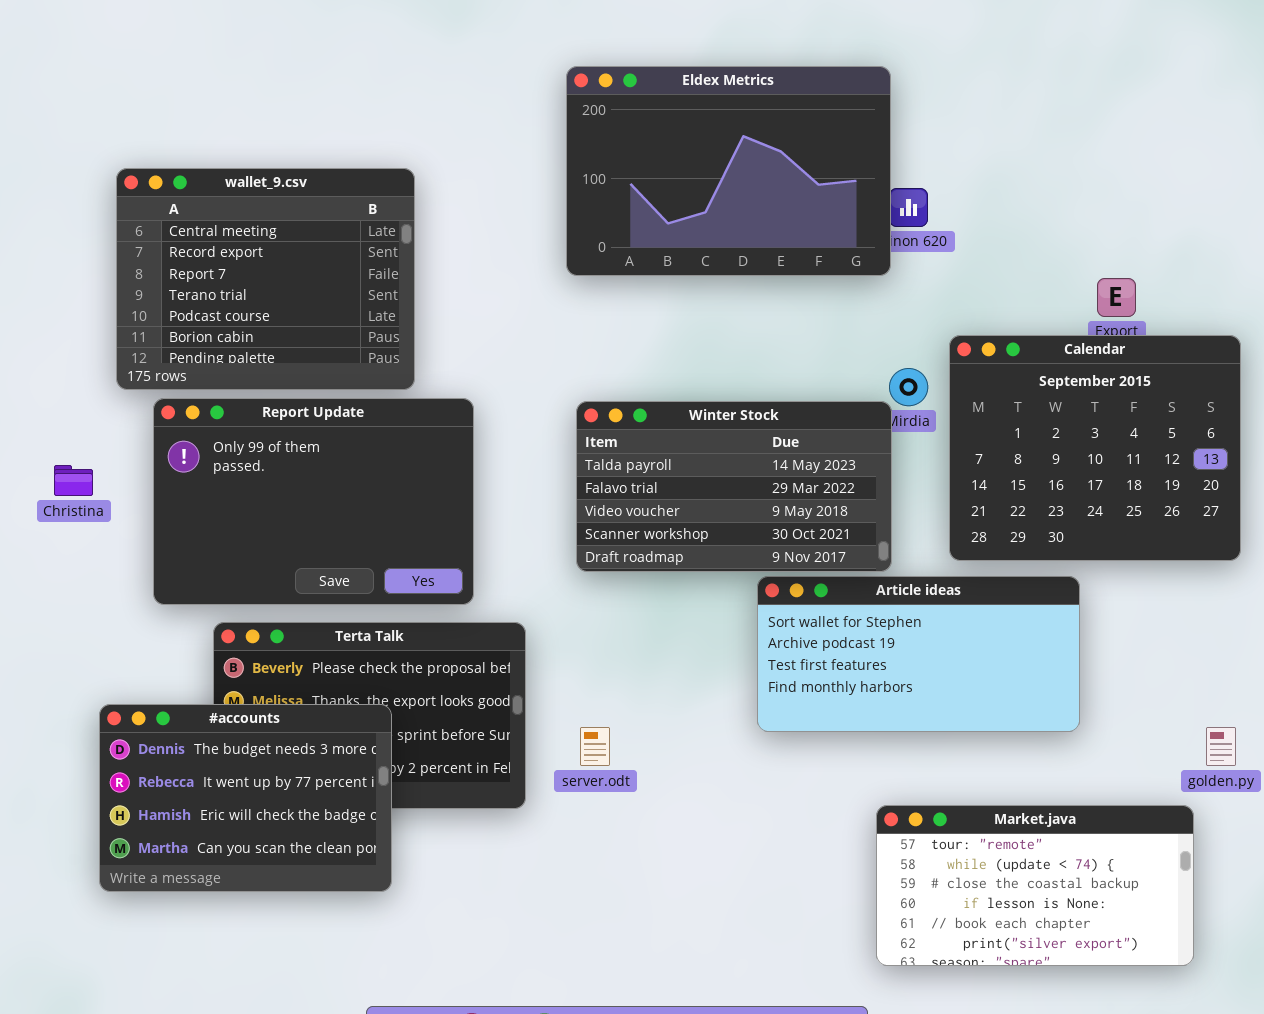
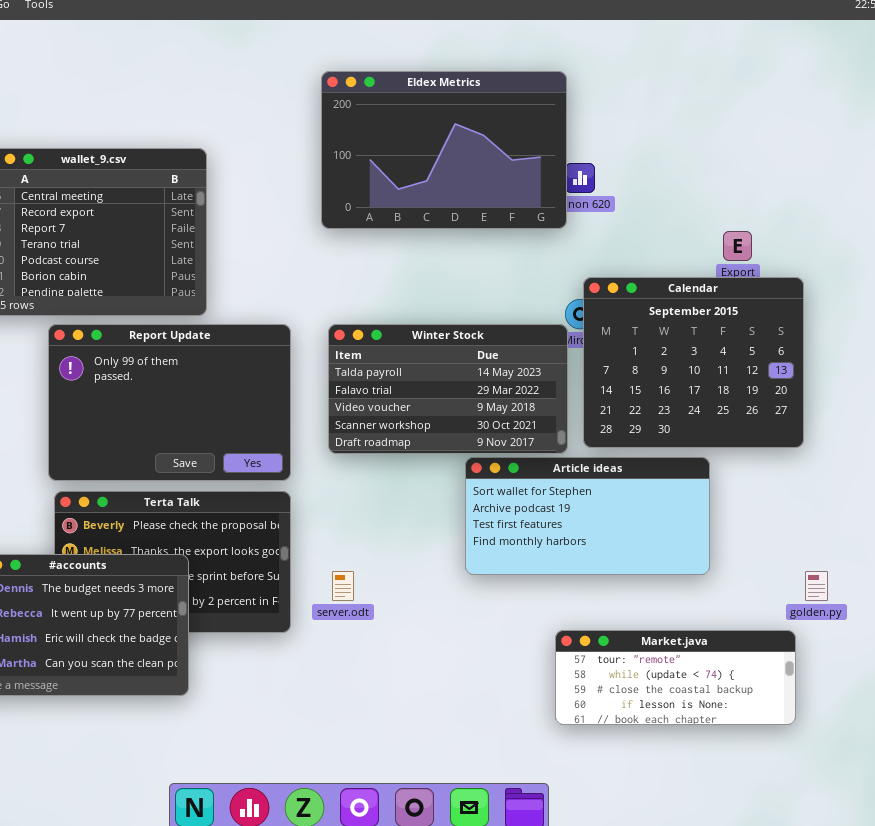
Calendar: [949,335,1241,561] -> [583,277,804,448], moved
Report Update: [153,398,474,605] -> [48,324,291,481], moved
Market.java: [876,805,1194,966] -> [555,630,796,725], resized

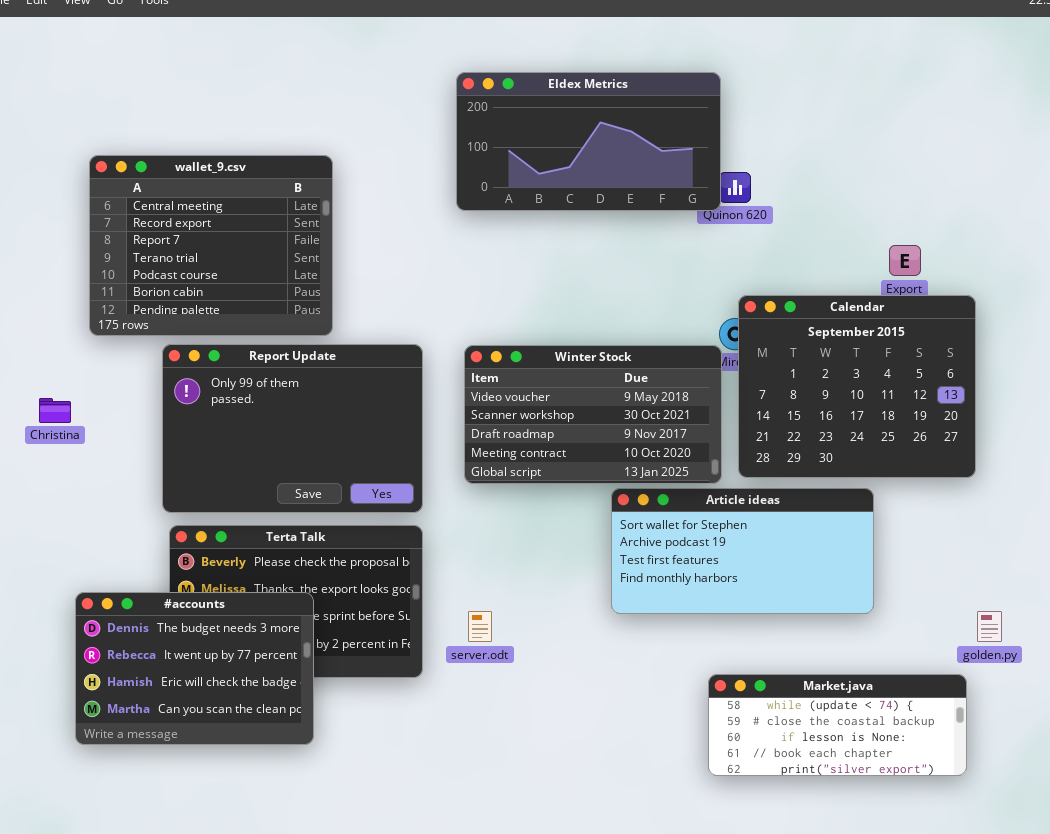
Eldex Metrics: [321,71,567,229] -> [456,72,721,211], resized
Winter Stock: [328,324,568,454] -> [464,345,722,484], scrolled down 2 rows
Market.java: [555,630,796,725] -> [708,674,967,776], scrolled down 1 row

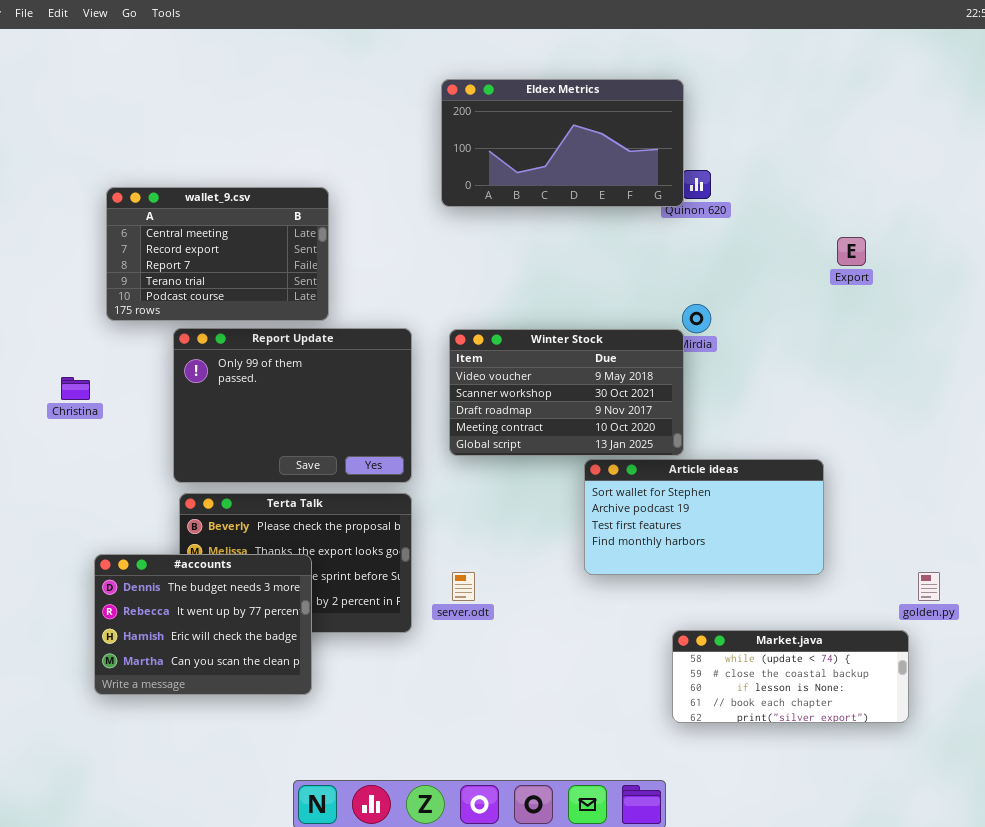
wallet_9.csv: [89,155,333,336] -> [106,187,329,321], resized
Calendar: [738,295,976,478] -> none, closed

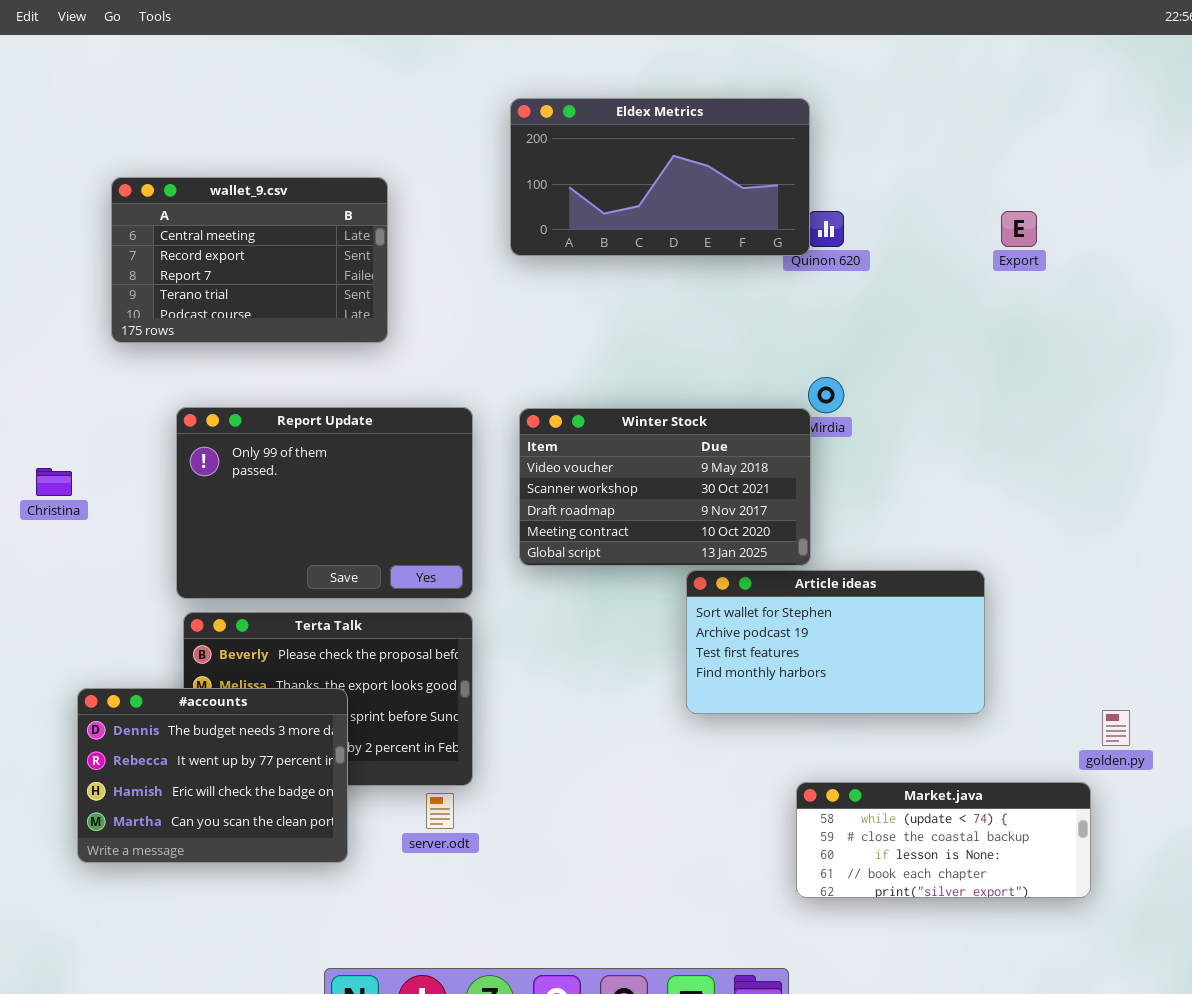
wallet_9.csv: [106,187,329,321] -> [111,177,388,343], moved
Export: [837,237,866,266] -> [1001,211,1037,247], moved
server.odt: [452,572,475,601] -> [426,793,454,829], moved

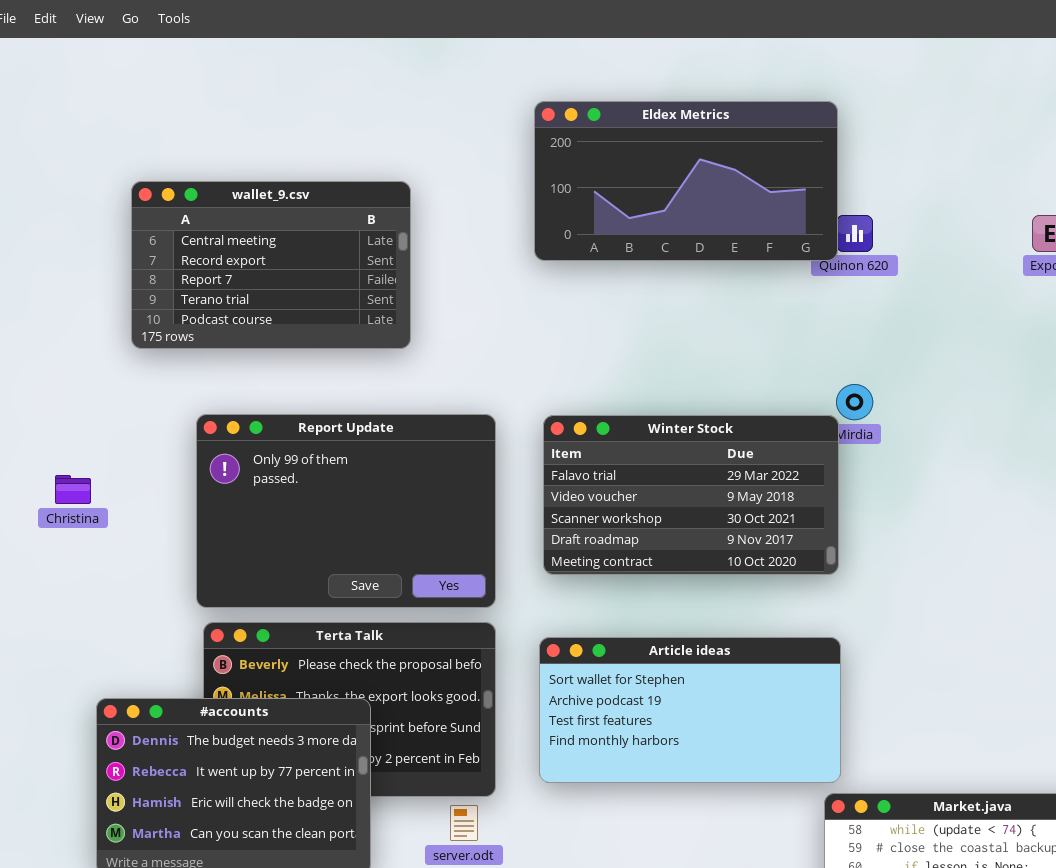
Winter Stock: [519,408,811,566] -> [543,415,839,575], scrolled up 1 row
Article ideas: [686,570,985,714] -> [539,637,841,783], moved

